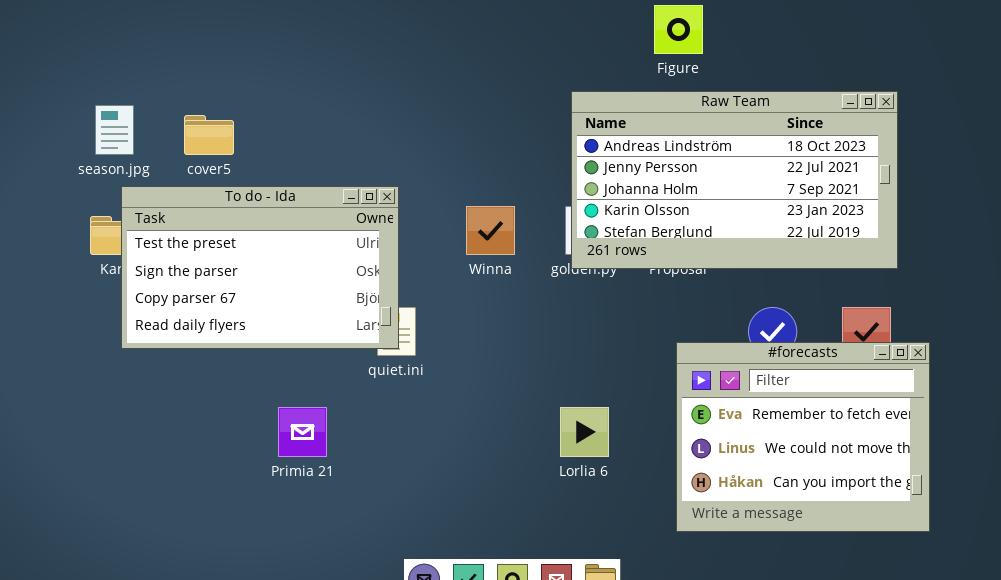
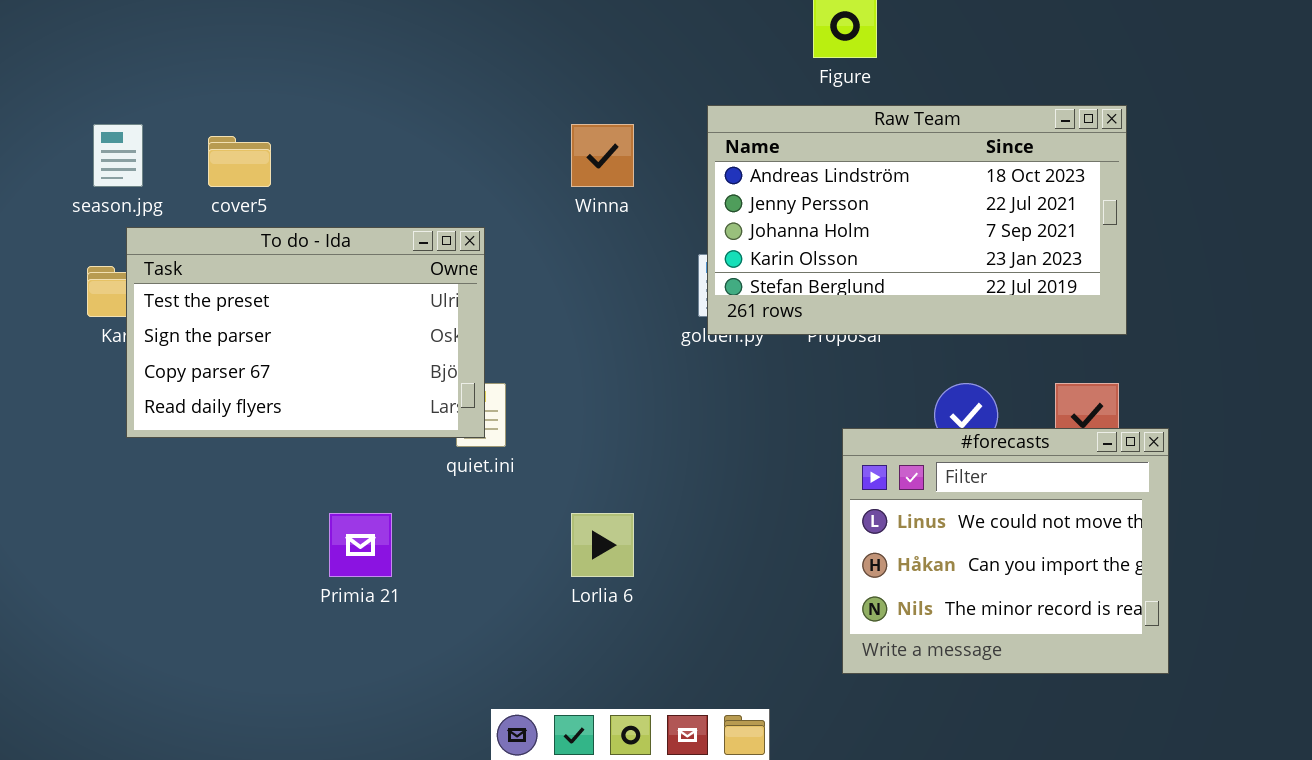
Winna: [466,206,515,255] -> [571,124,634,187], moved
#forecasts: [676,342,930,532] -> [842,428,1169,674], scrolled down 1 row
Lorlia 6: [560,407,609,457] -> [571,513,634,577], moved

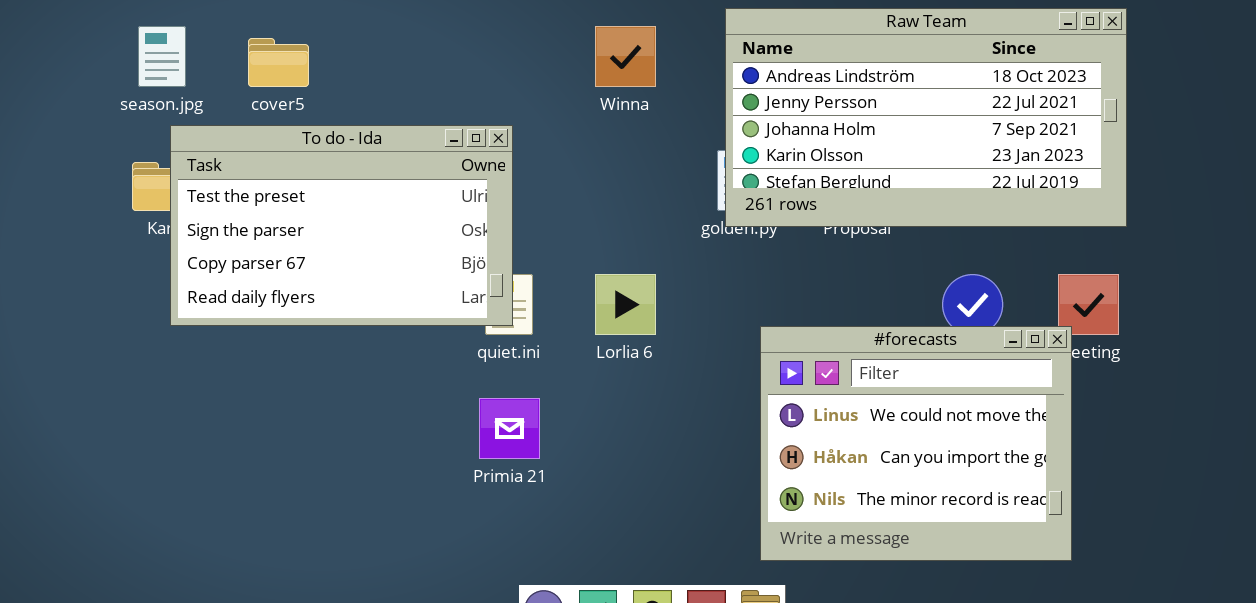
#forecasts: [842,428,1169,674] -> [760,326,1072,561], moved
Primia 21: [329,513,392,577] -> [479,398,540,459], moved
Lorlia 6: [571,513,634,577] -> [595,274,656,335], moved

